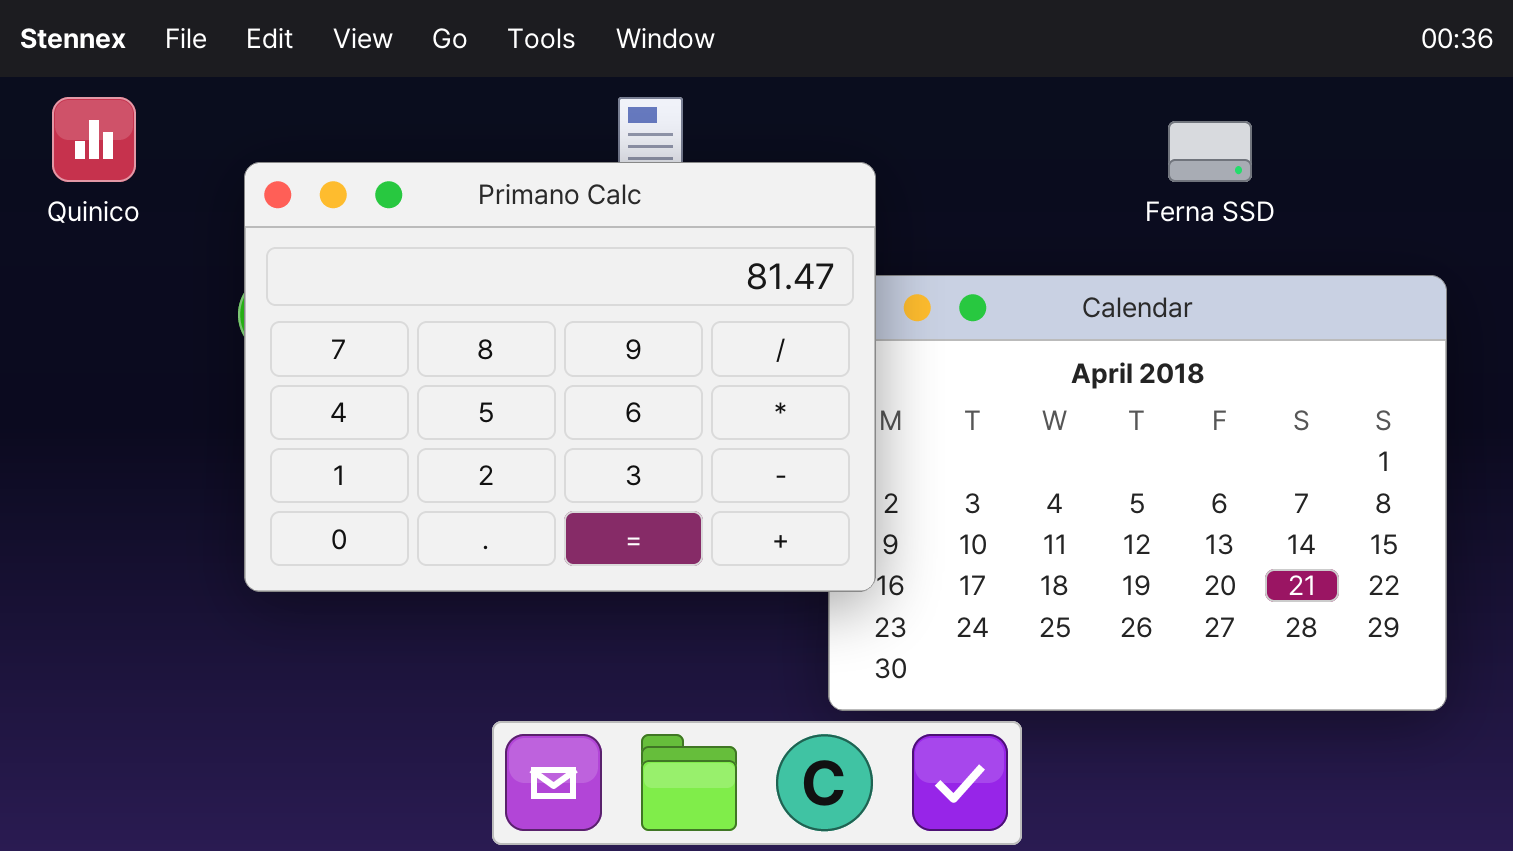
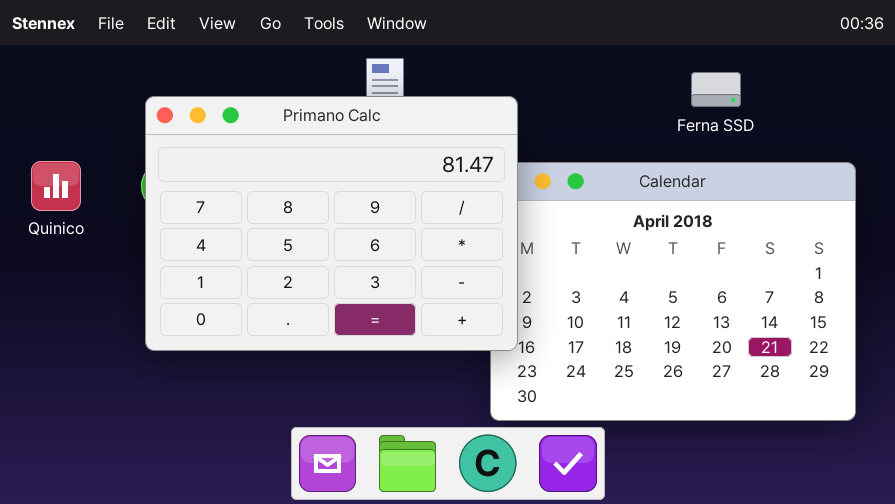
Quinico: [52,97,136,182] -> [31,161,81,211], moved

